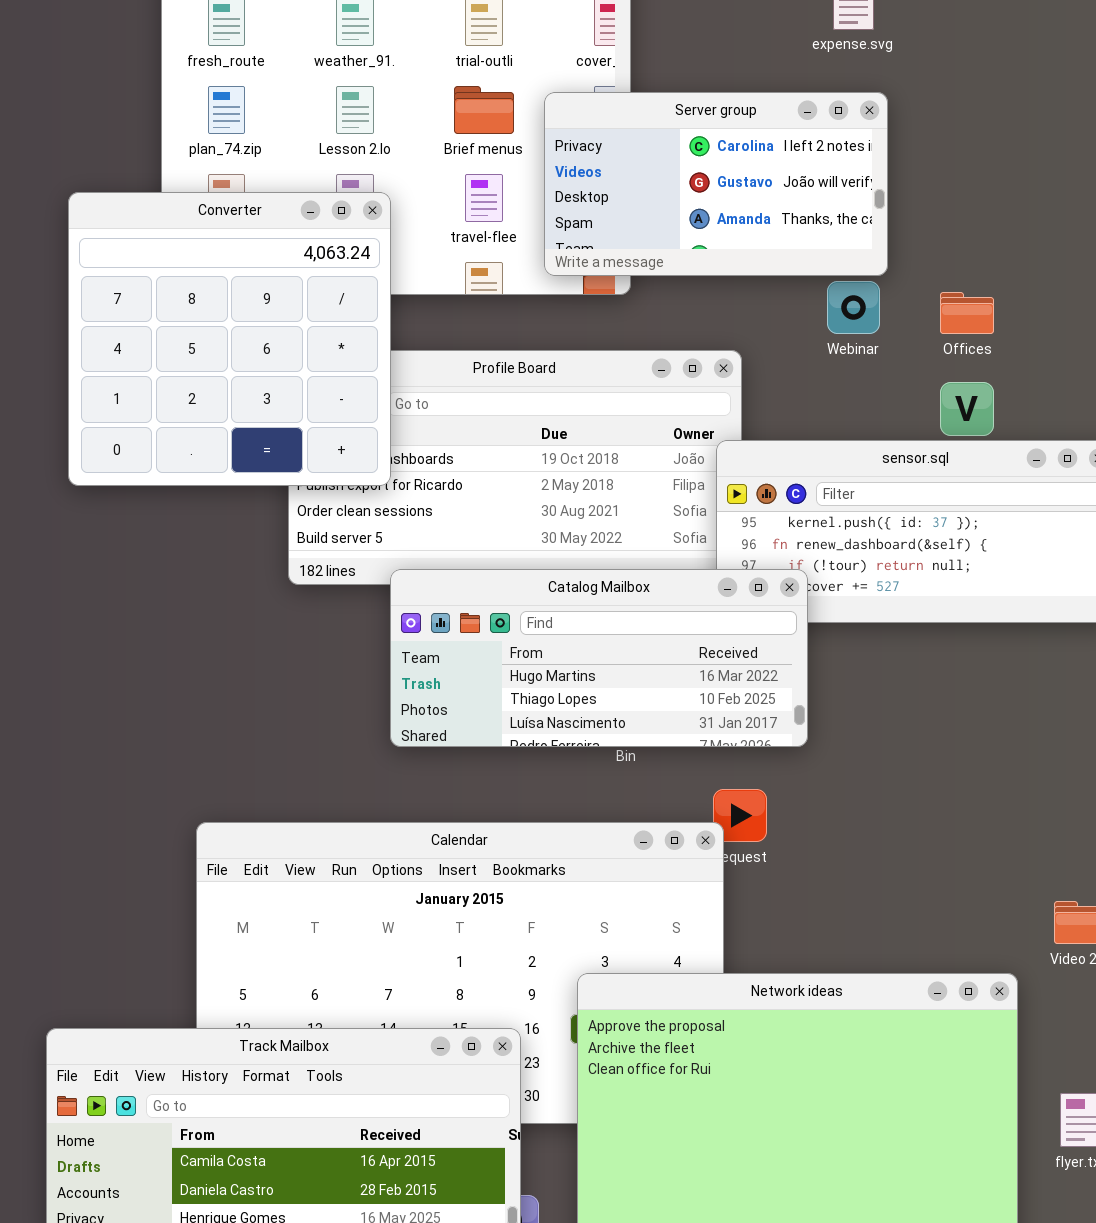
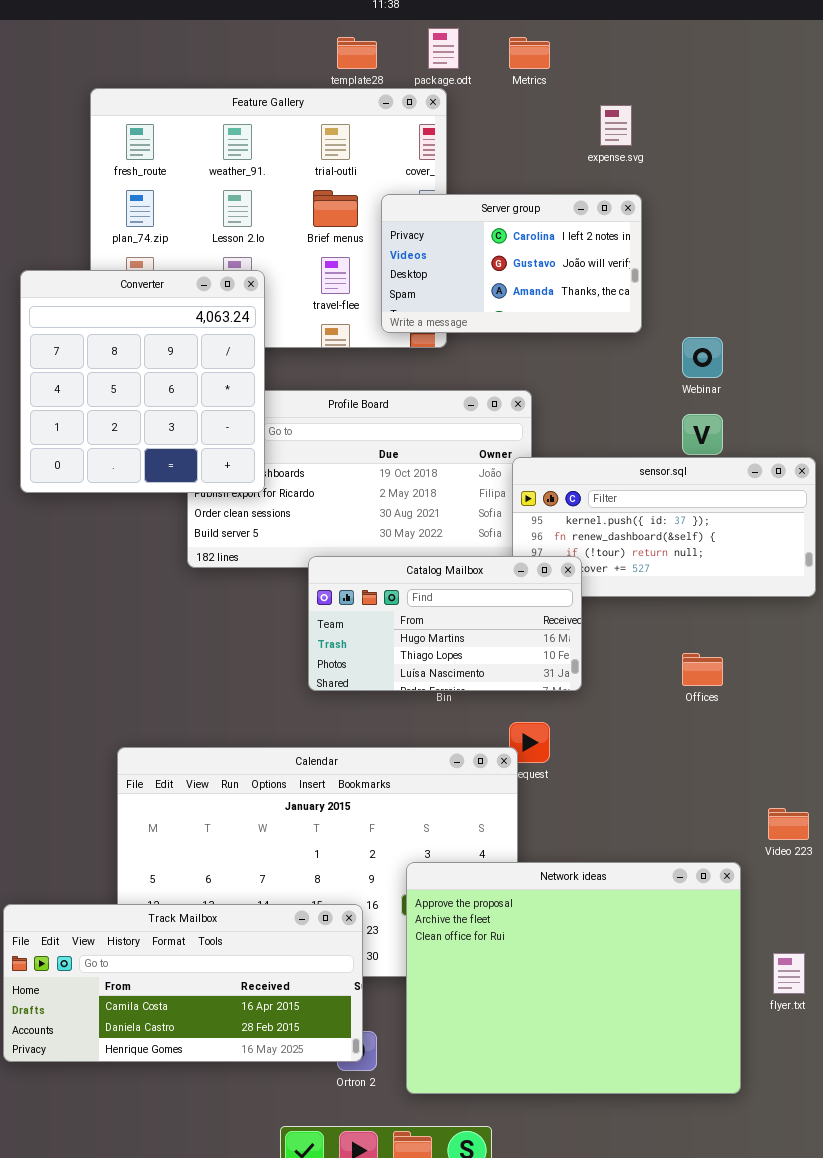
Webinar: [827,281,880,334] -> [682,337,723,378], moved
Offices: [940,292,994,334] -> [682,653,723,686], moved
Catalog Mailbox: [390,569,808,747] -> [308,556,582,691], resized

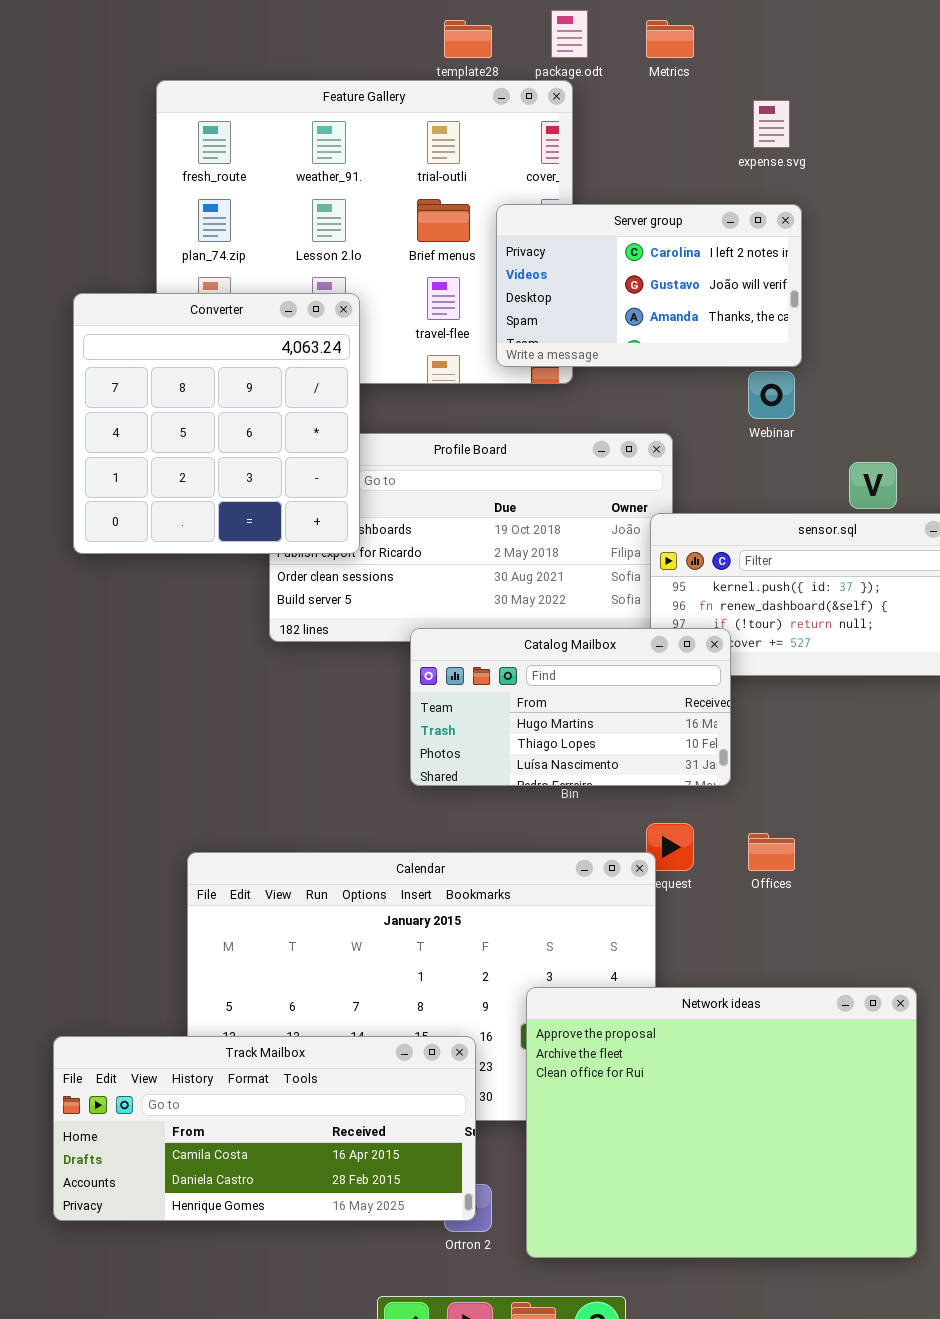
Webinar: [682,337,723,378] -> [748,371,795,419], moved
Offices: [682,653,723,686] -> [748,833,795,871], moved

